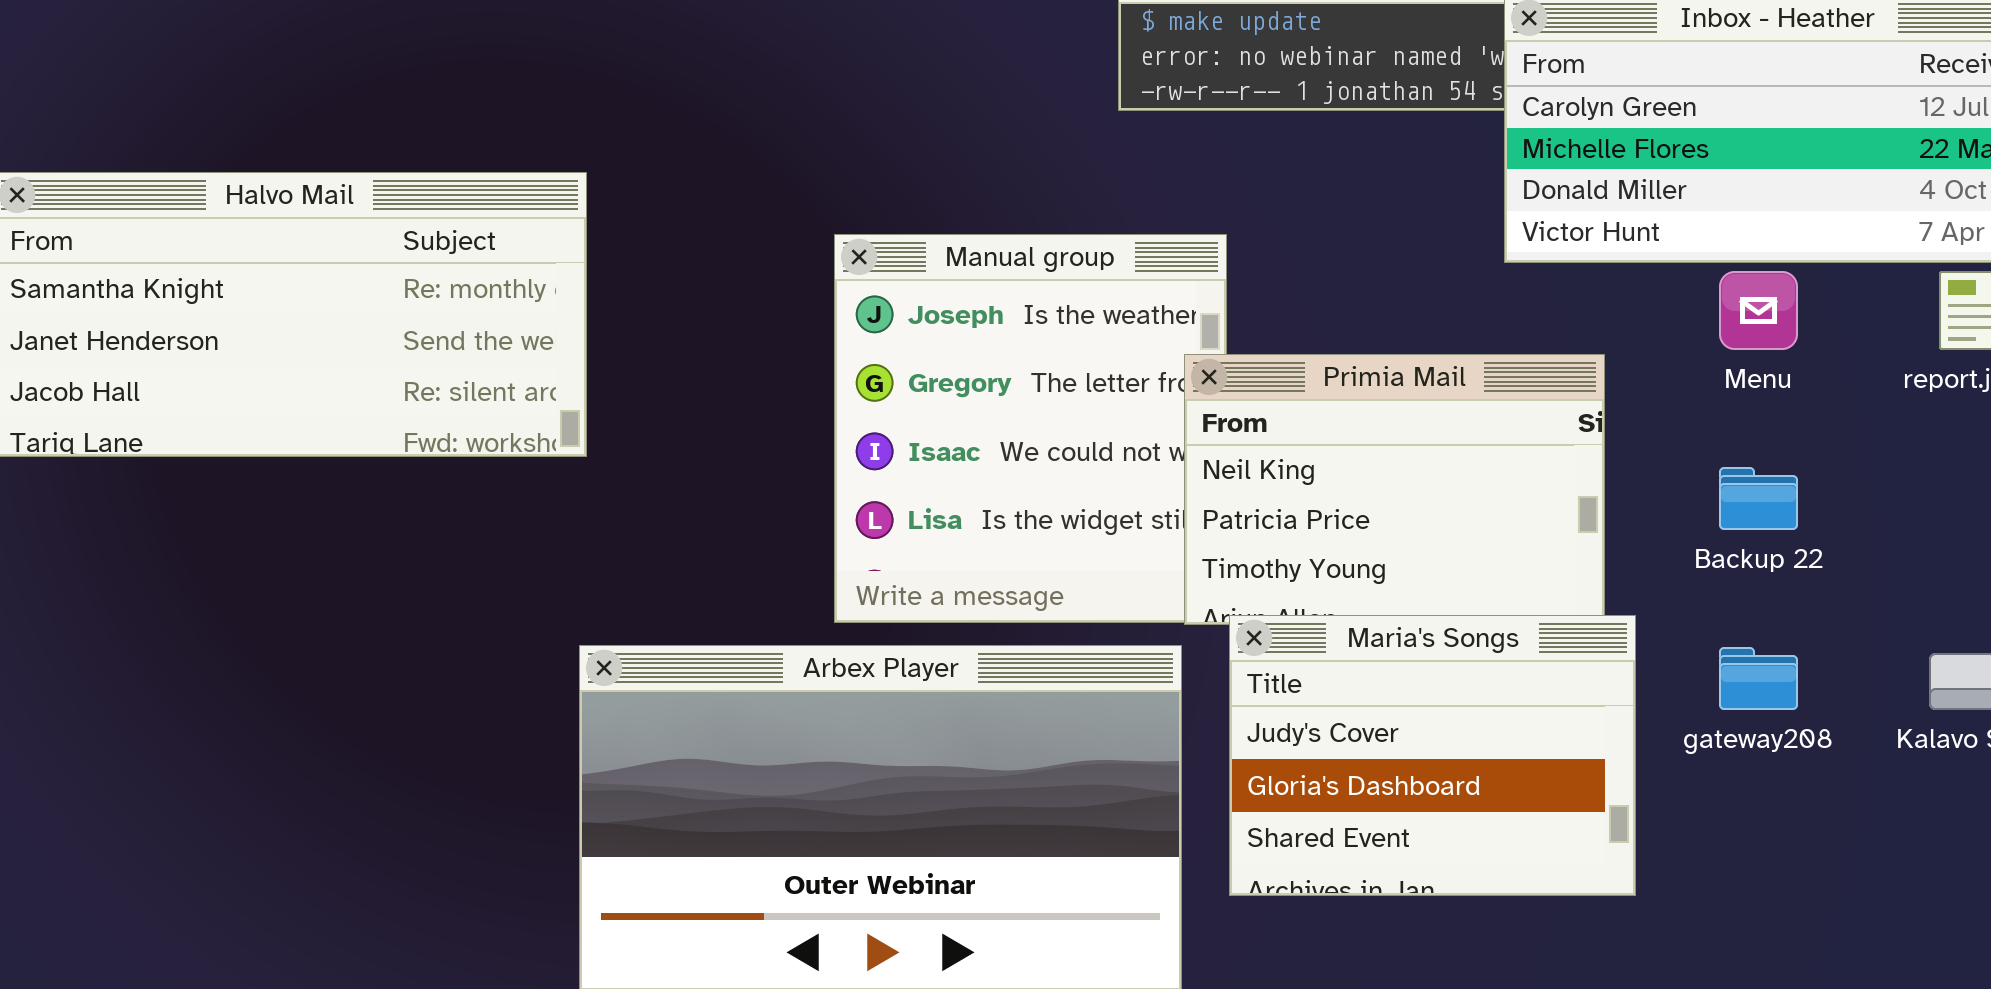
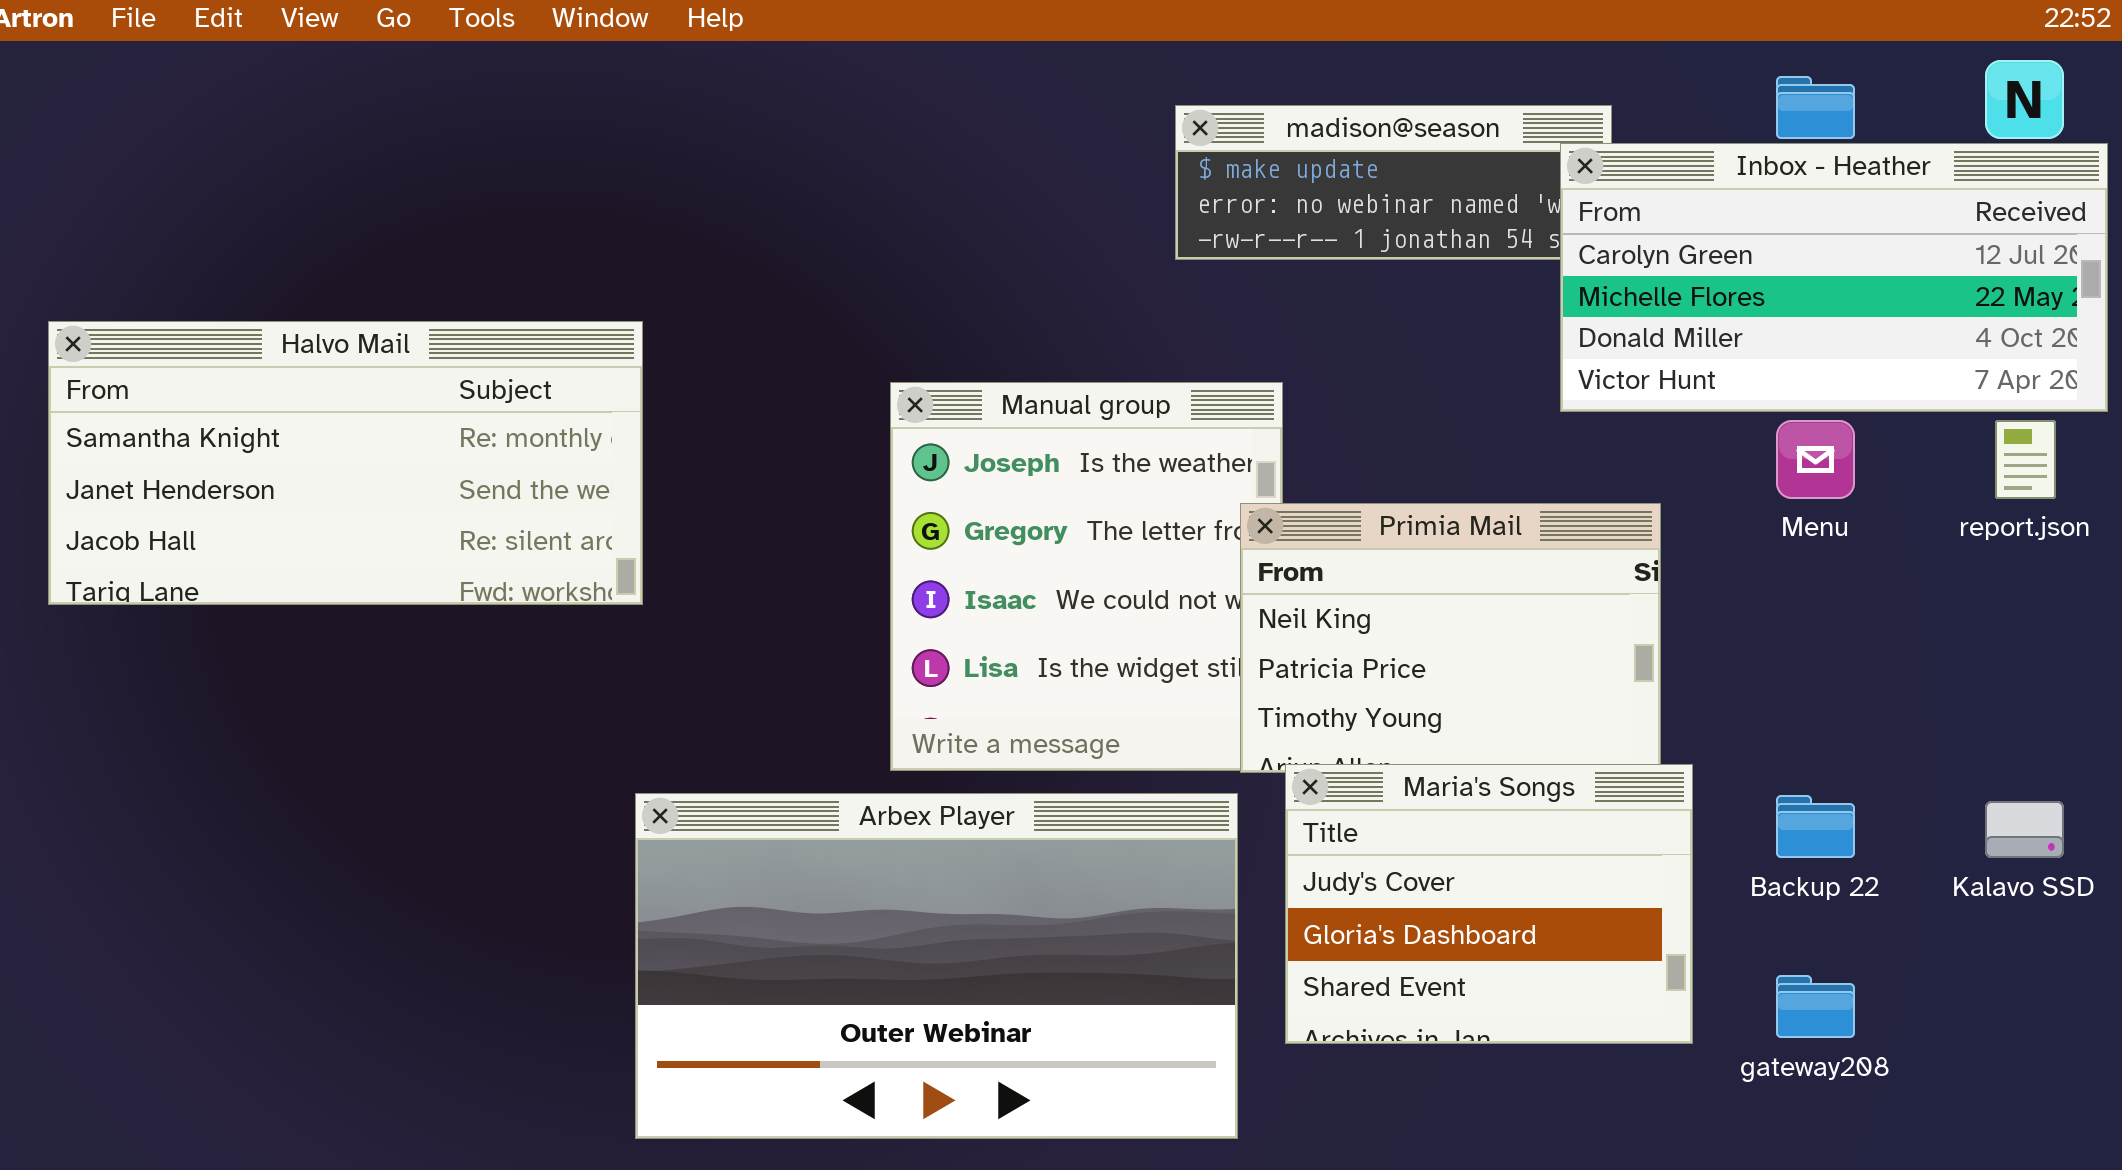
Backup 22: [1719,467,1798,530] -> [1776,795,1855,858], moved
gateway208: [1719,647,1798,710] -> [1776,975,1855,1038], moved

